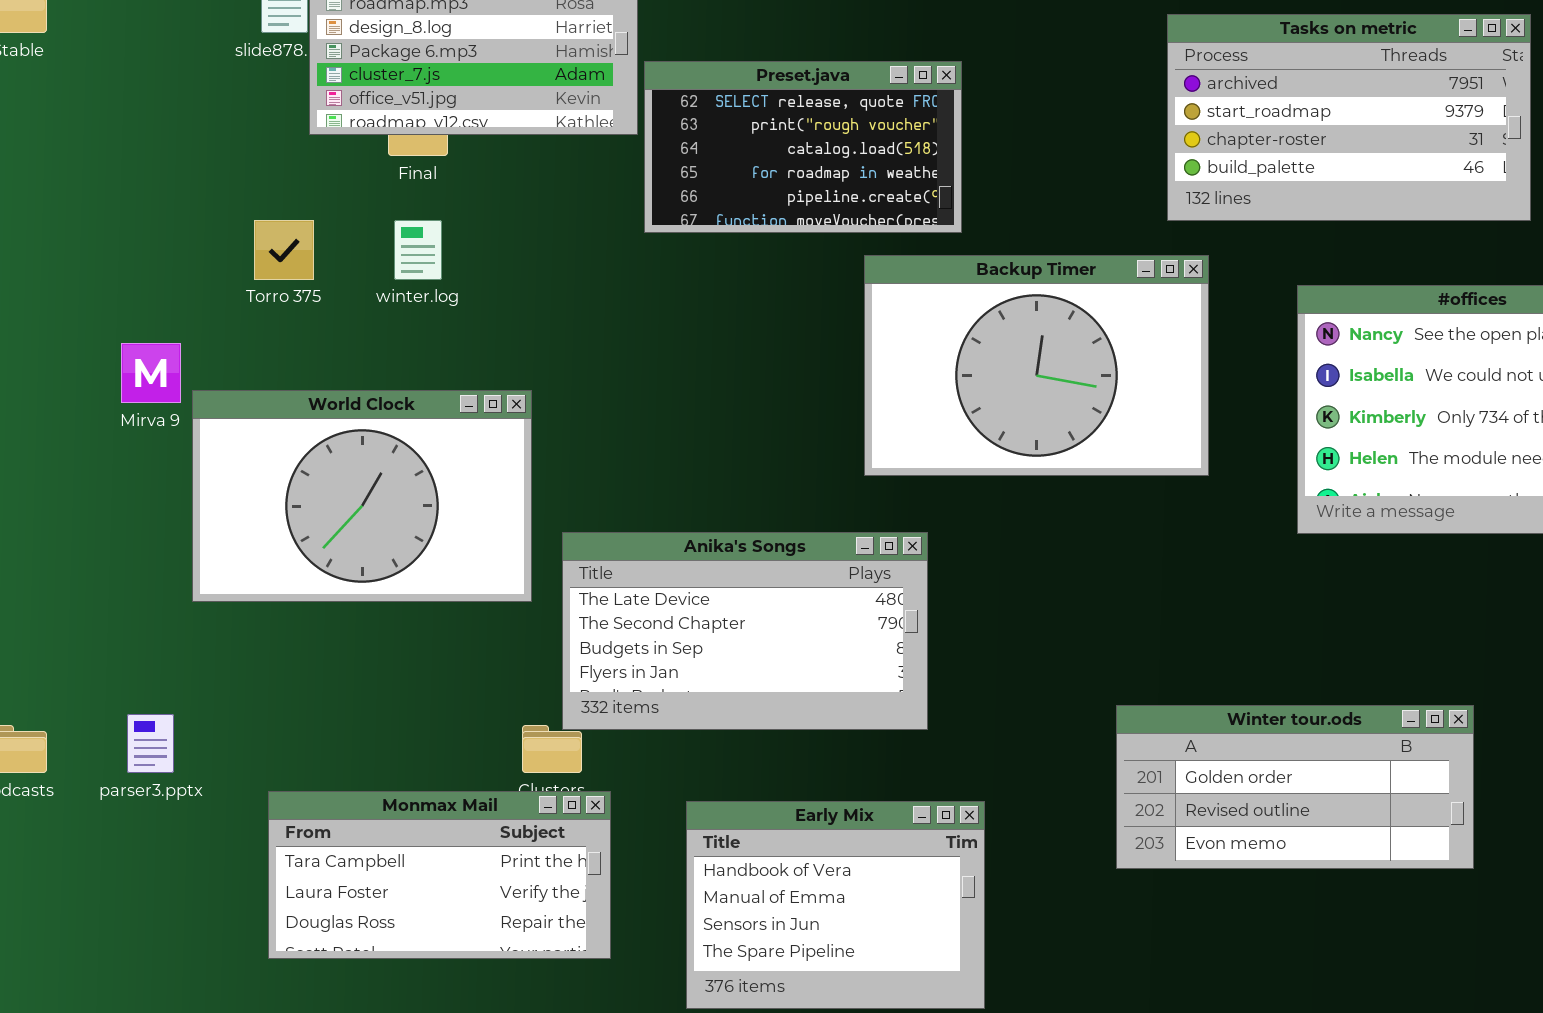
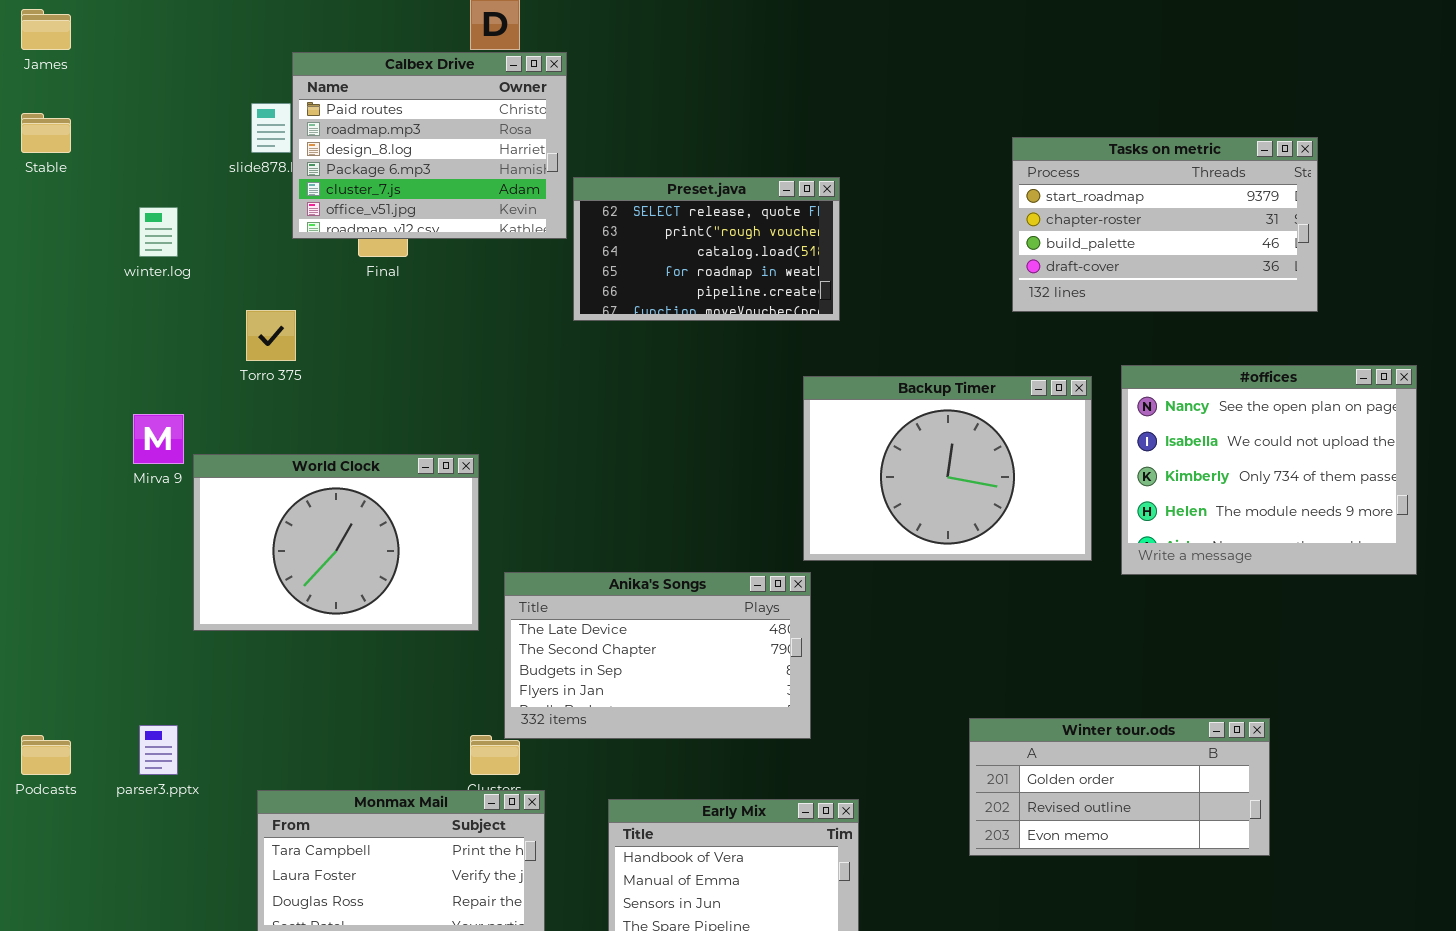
Tasks on metric: [1167,14,1531,221] -> [1012,137,1318,312], scrolled down 1 row
winter.log: [394,220,442,280] -> [139,207,178,257], moved
Backup Timer: [864,255,1209,476] -> [803,376,1092,561], moved

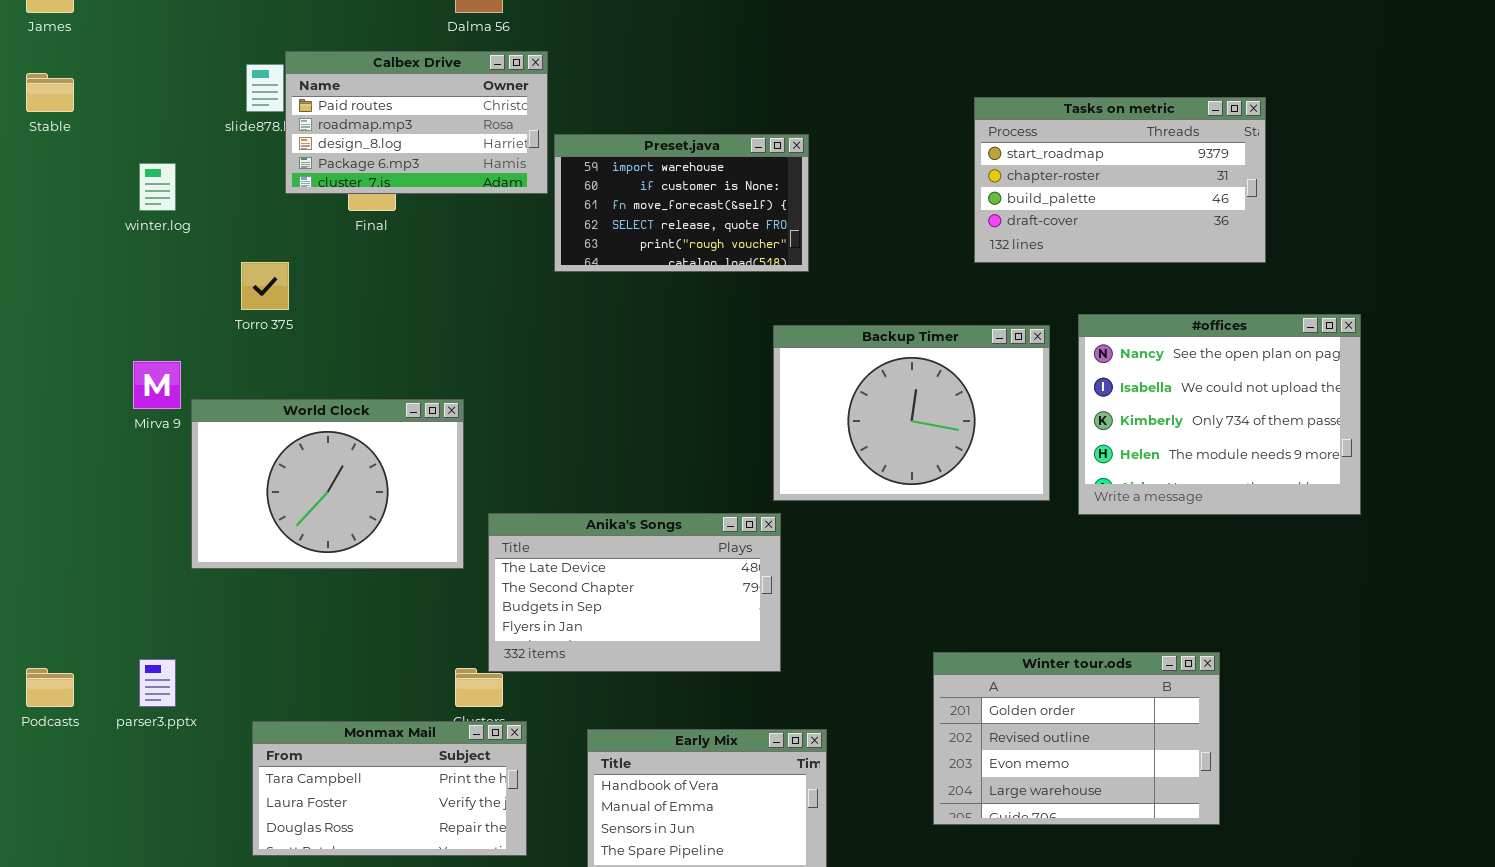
Calbex Drive: [292,52,567,239] -> [285,51,548,194], resized
Preset.java: [573,177,840,321] -> [554,134,809,272], scrolled up 3 rows
Winter tour.ods: [969,718,1270,856] -> [933,652,1220,825], resized

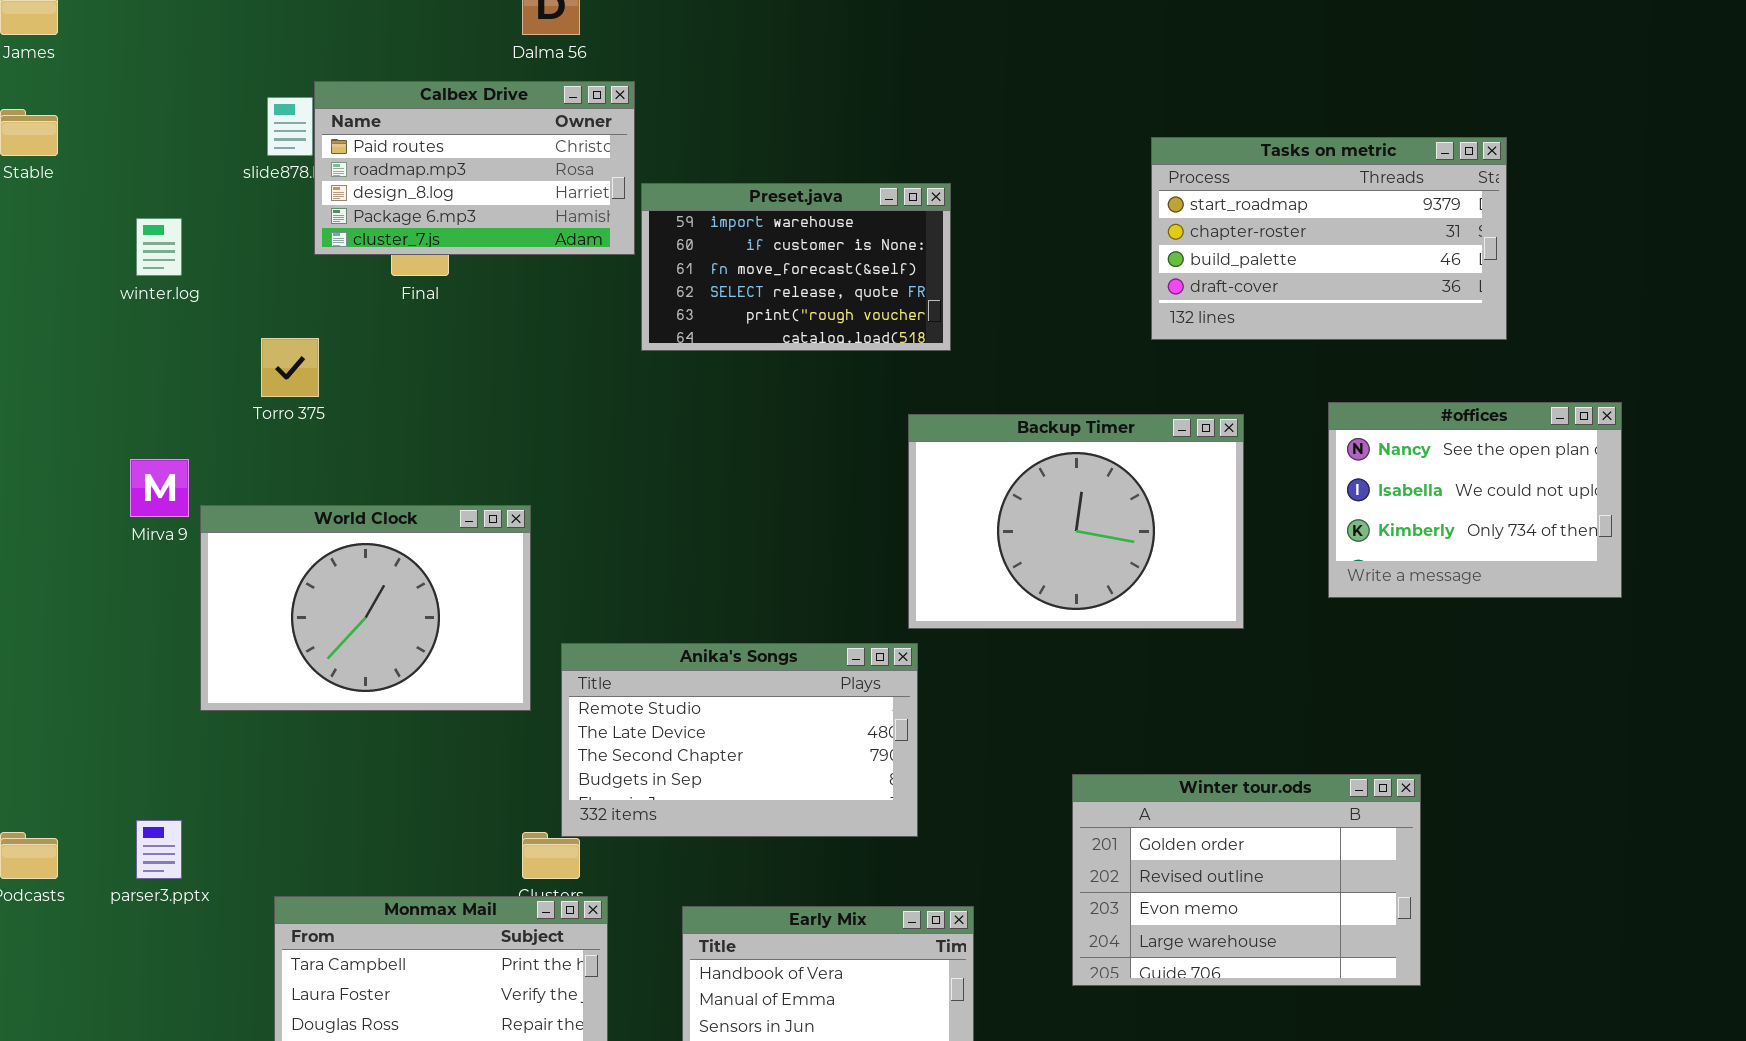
#offices: [1078,314,1361,515] -> [1328,402,1622,598], resized
Anika's Songs: [488,513,781,672] -> [561,643,918,837], scrolled up 1 row
Winter tour.ods: [933,652,1220,825] -> [1072,774,1421,986], moved

